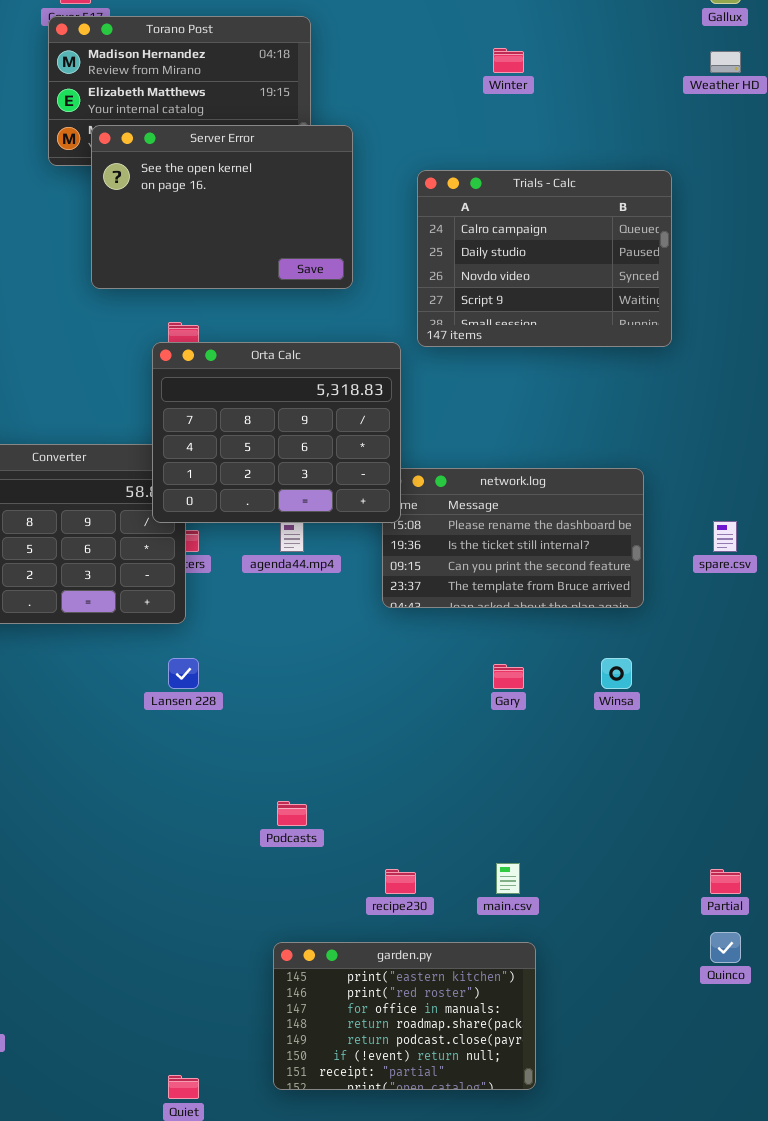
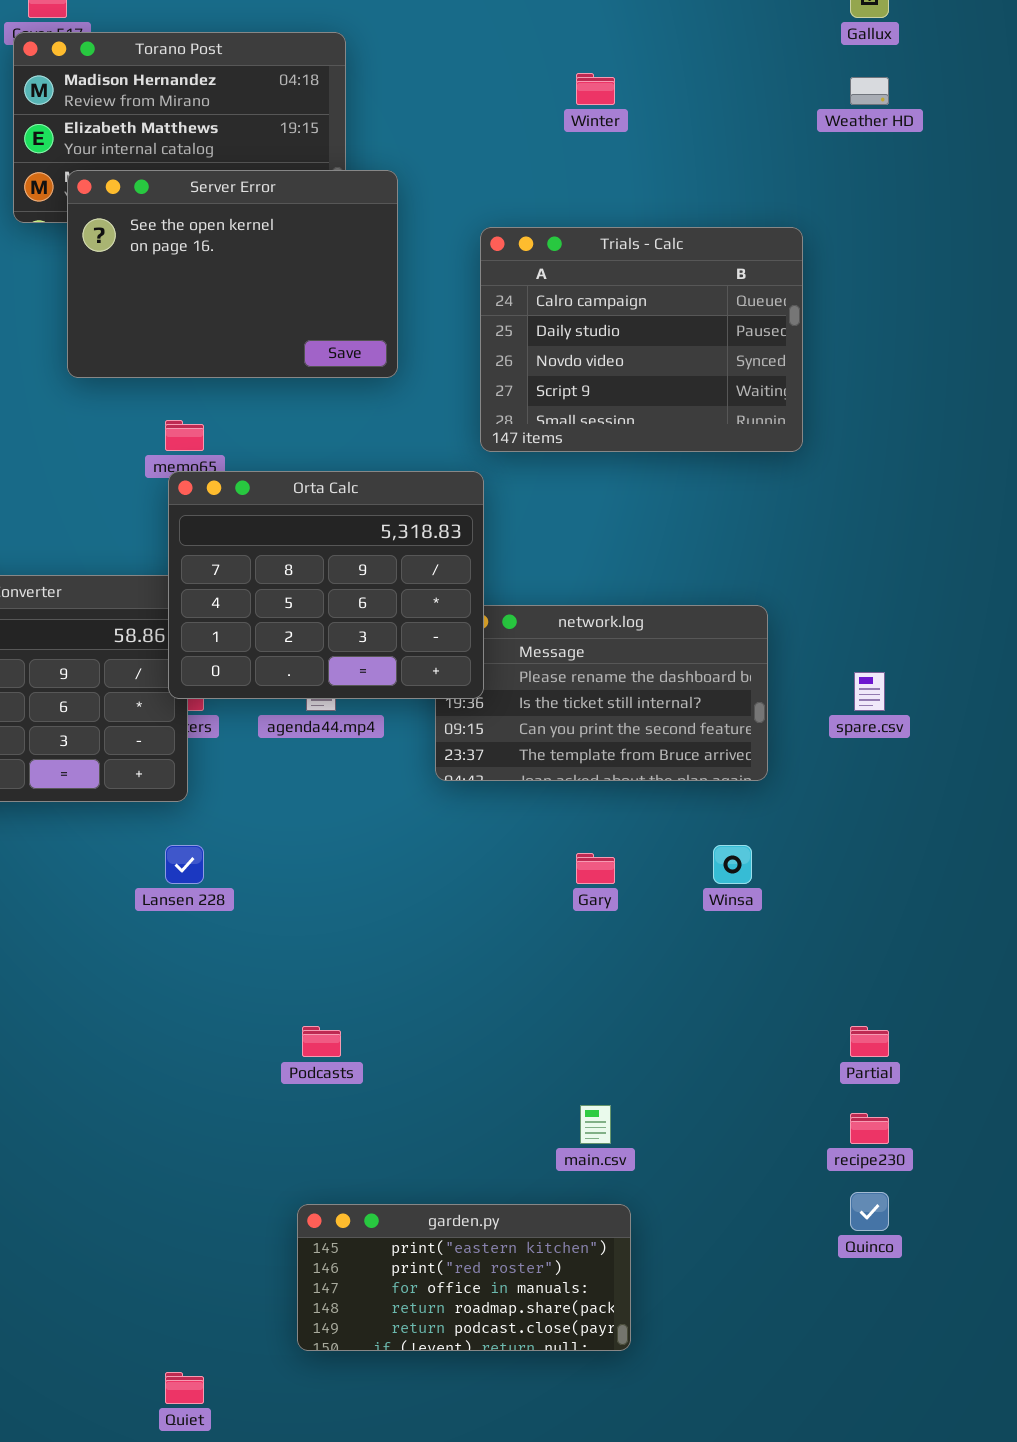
Orta Calc: [152,342,401,523] -> [168,471,484,699], moved
recipe230: [385,869,416,894] -> [850,1113,889,1144], moved
Partial: [710,869,741,894] -> [850,1026,889,1057], moved
garden.py: [273,942,536,1090] -> [297,1204,631,1351], resized

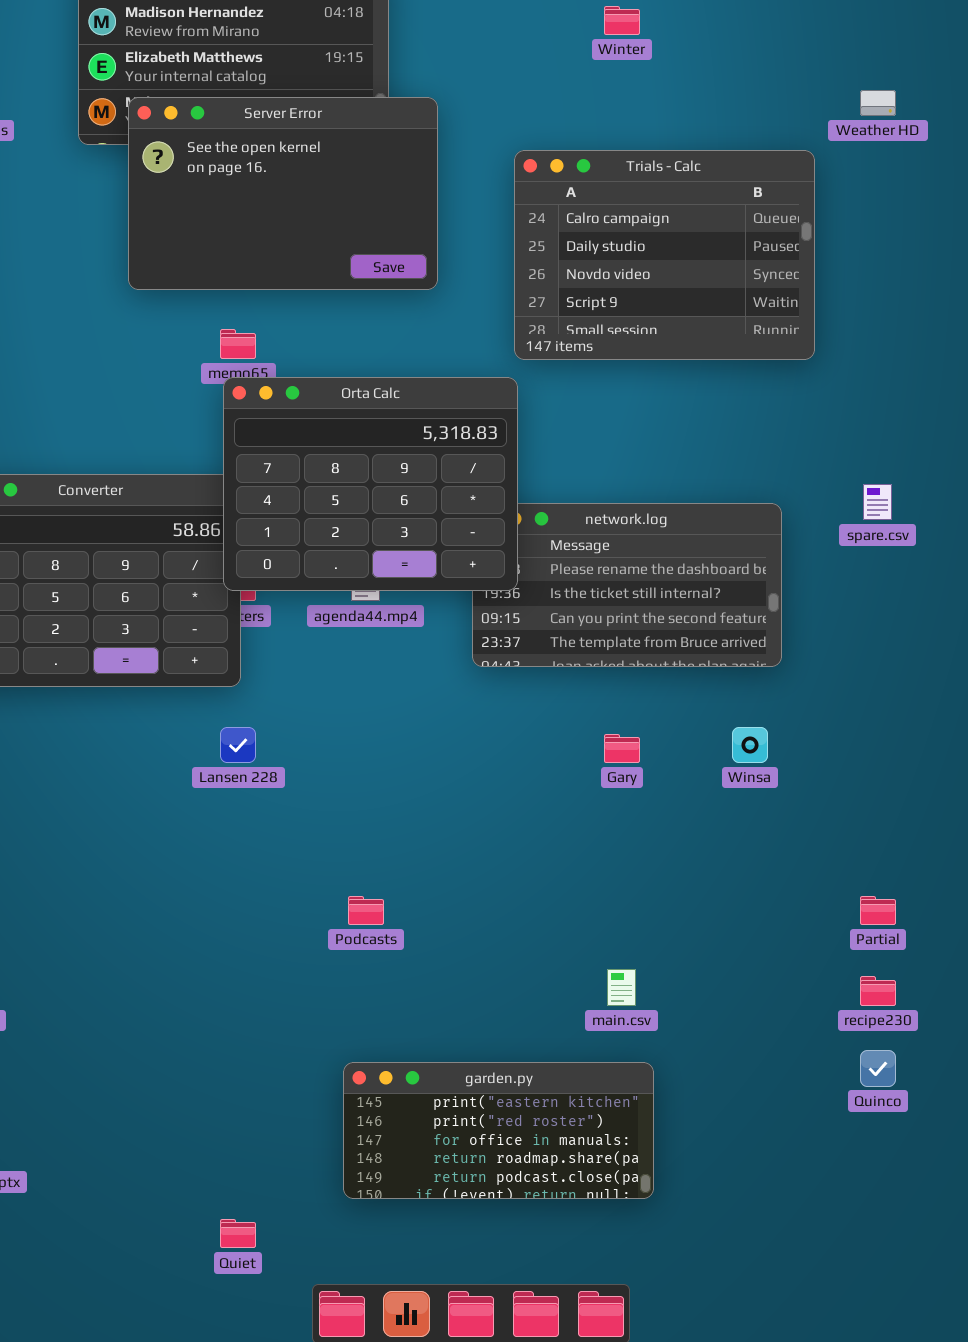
Weather HD: [850,77,889,105] -> [860,90,896,116], moved
spare.csv: [854,672,885,711] -> [863,484,892,520], moved

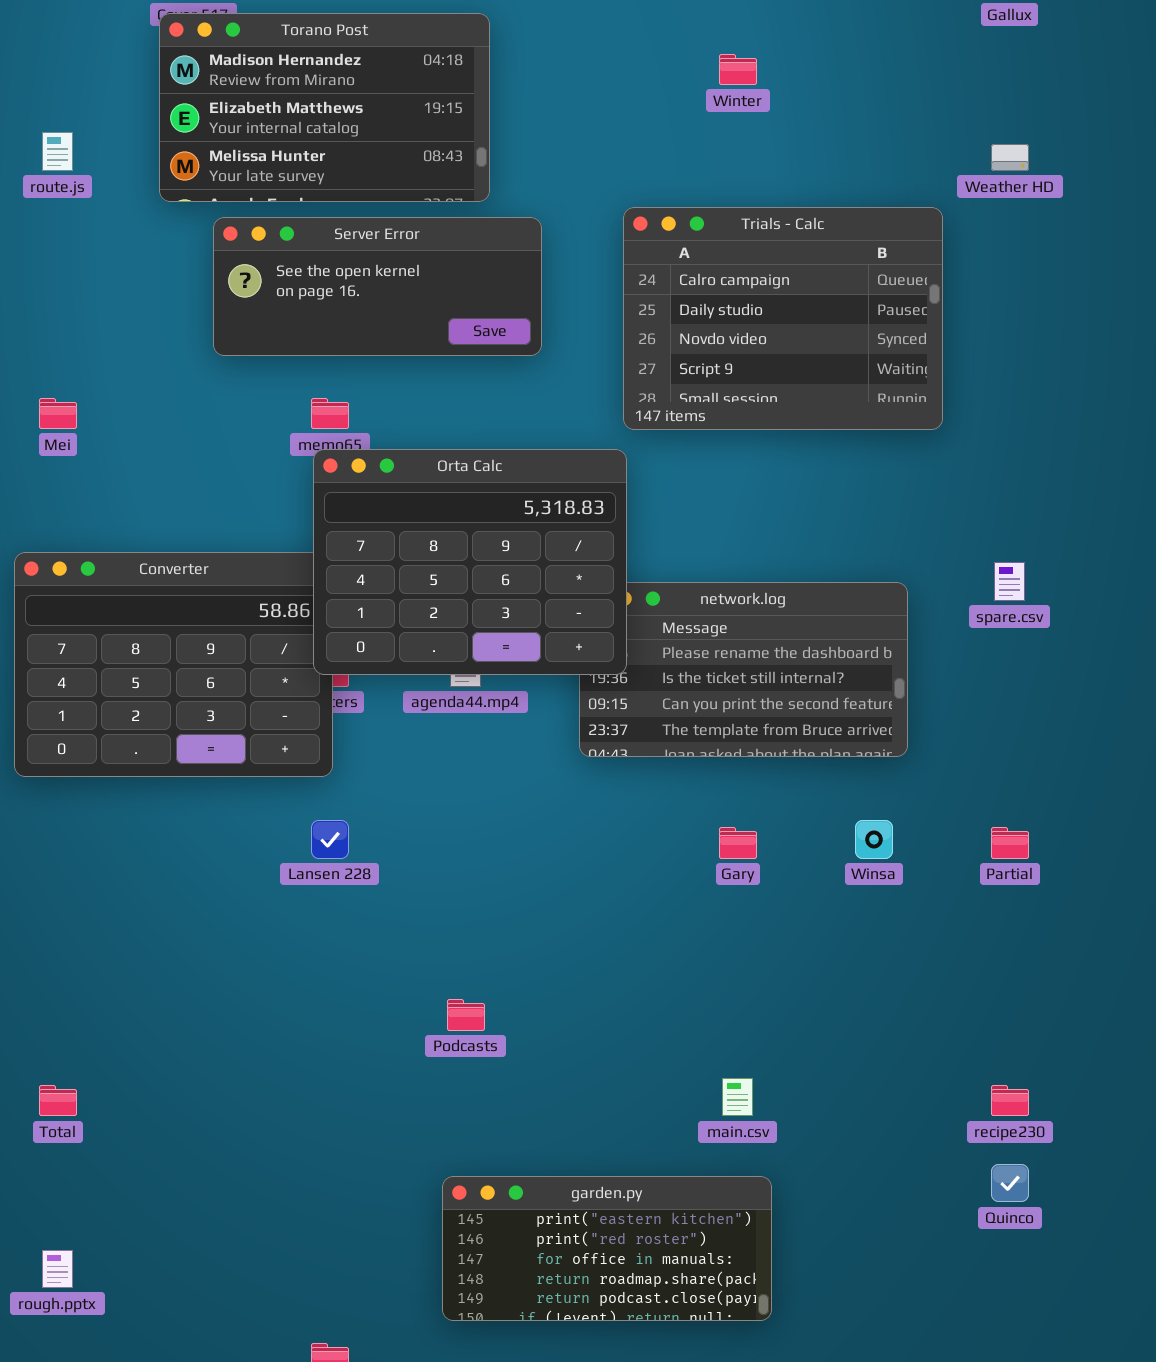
Server Error: [128,97,438,290] -> [213,217,542,356], resized
Partial: [860,896,896,925] -> [991,827,1029,859], moved

